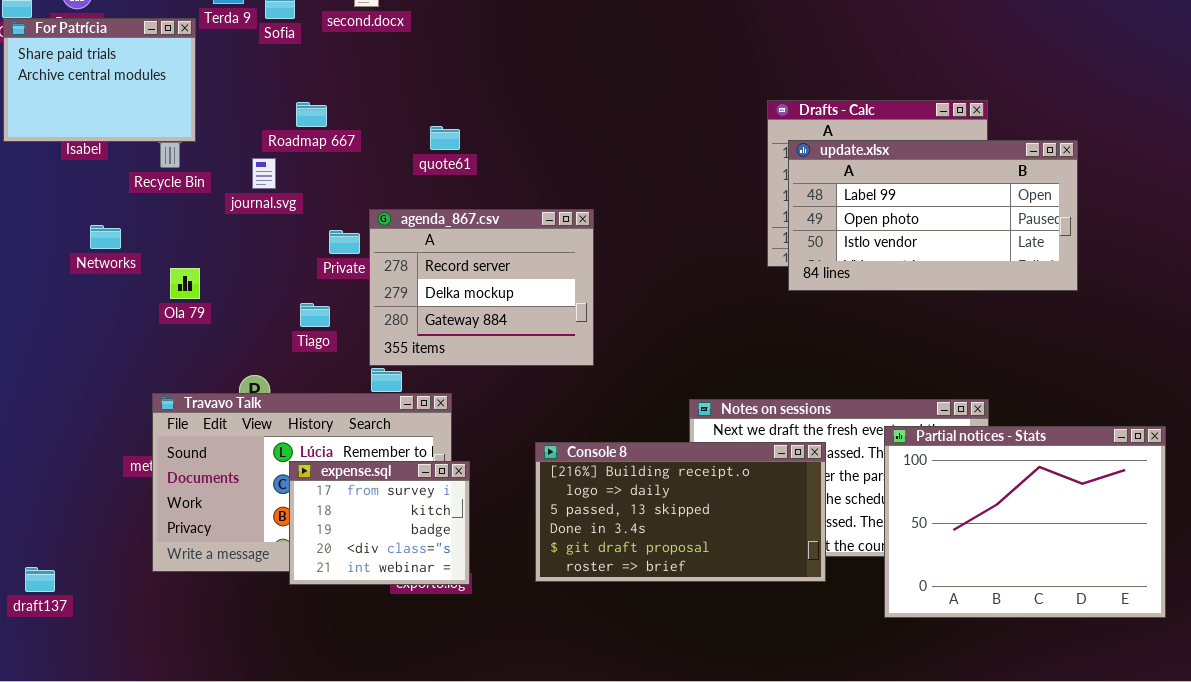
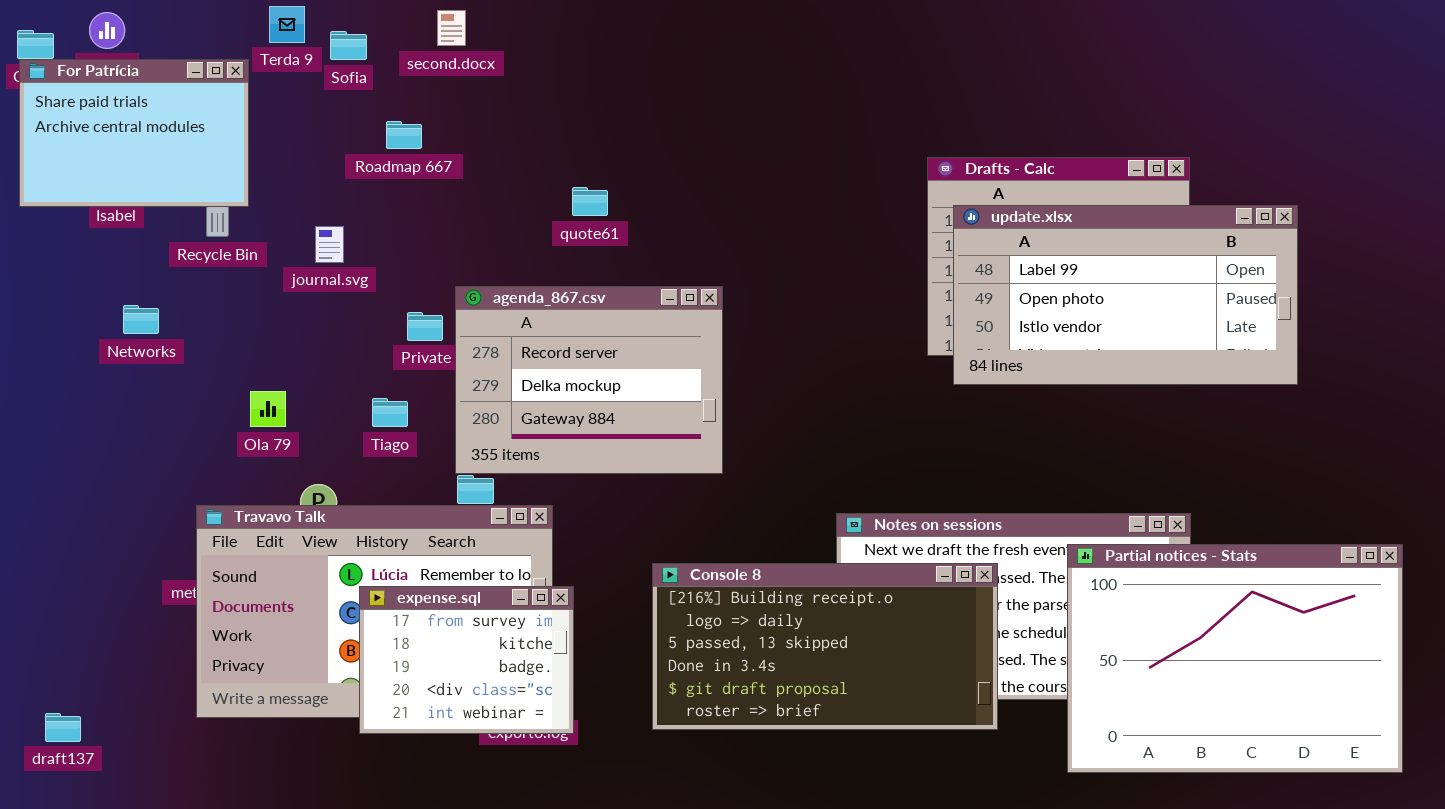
Roadmap 667: [296,102,327,127] -> [386,121,422,149], moved
quote61: [430,126,460,150] -> [572,187,608,216], moved
Ola 79: [170,268,200,299] -> [250,391,286,427], moved

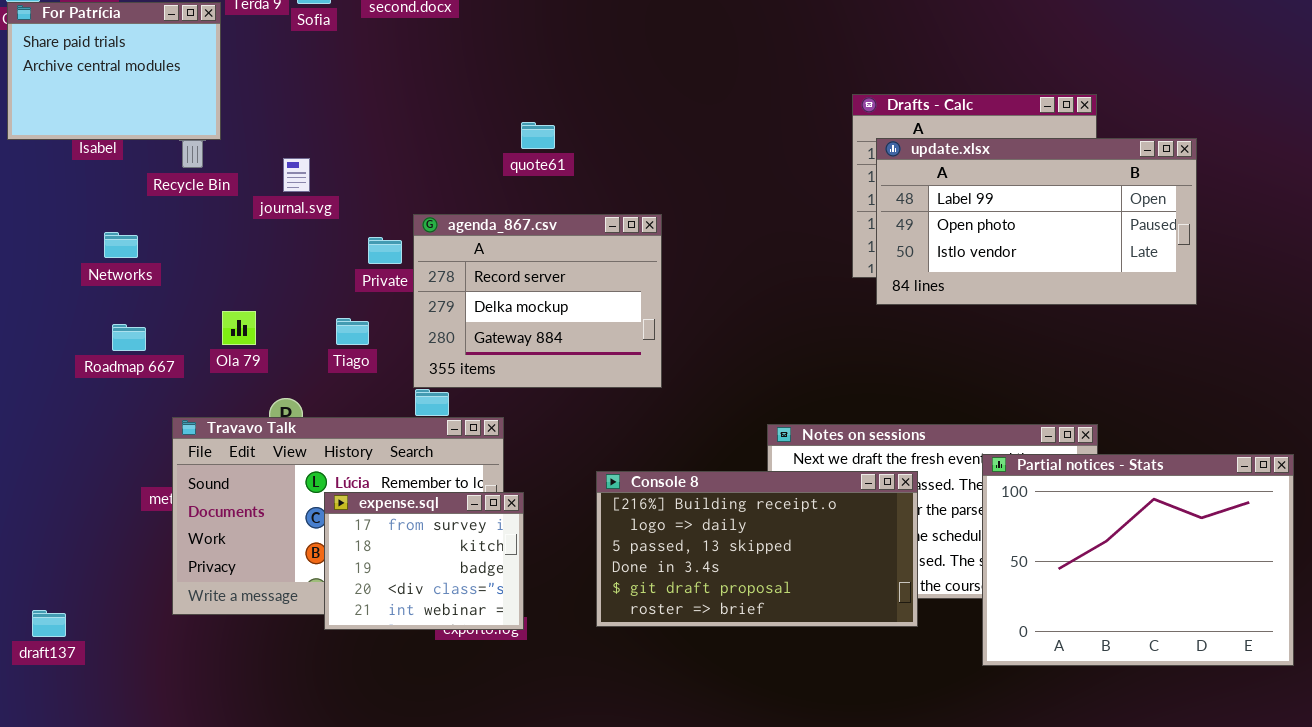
Roadmap 667: [386,121,422,149] -> [112,324,146,351], moved

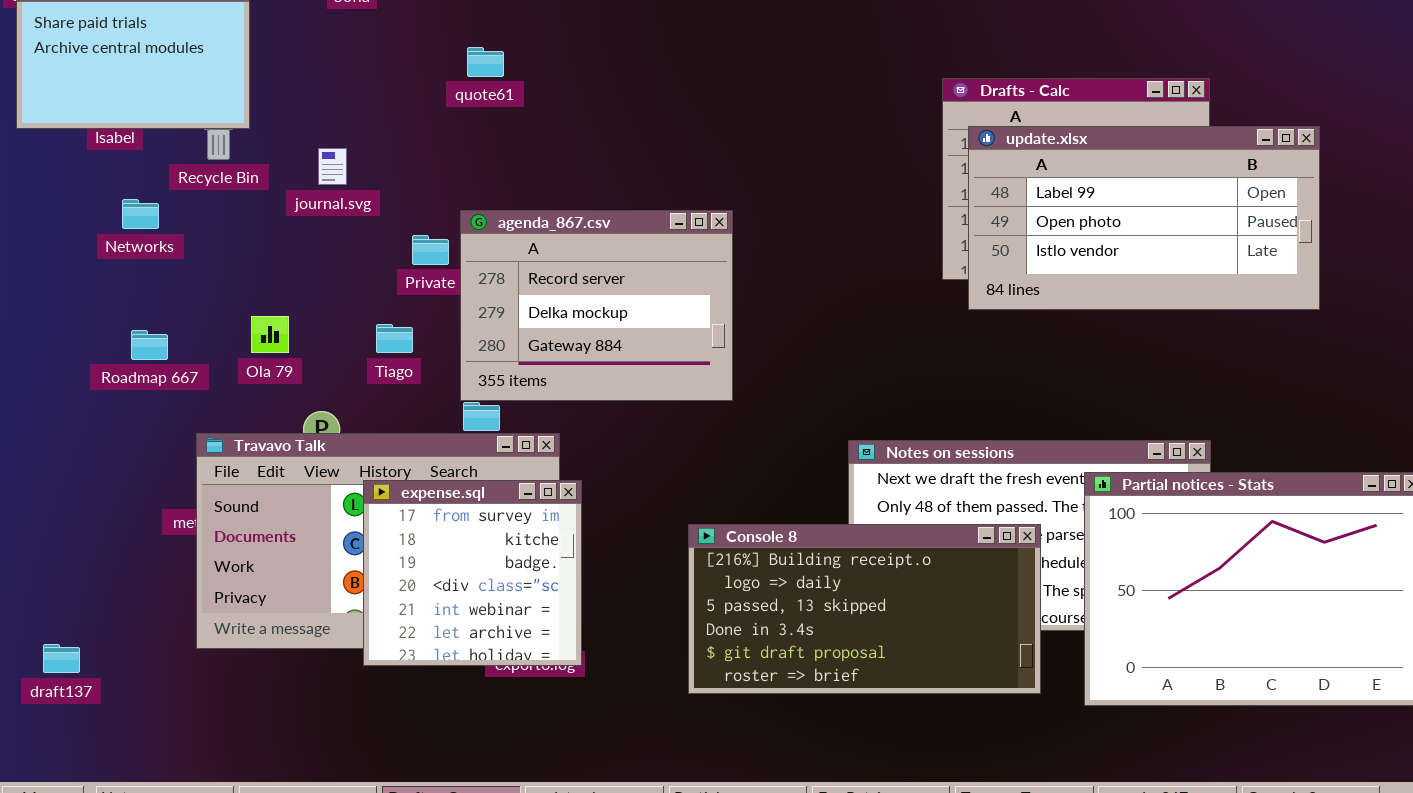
quote61: [521,122,555,149] -> [467,47,504,77], moved
Networks: [104,232,138,258] -> [122,199,159,229], moved
Console 8: [596,471,918,627] -> [688,524,1041,694], moved
expense.sql: [324,492,524,630] -> [363,480,582,666], resized

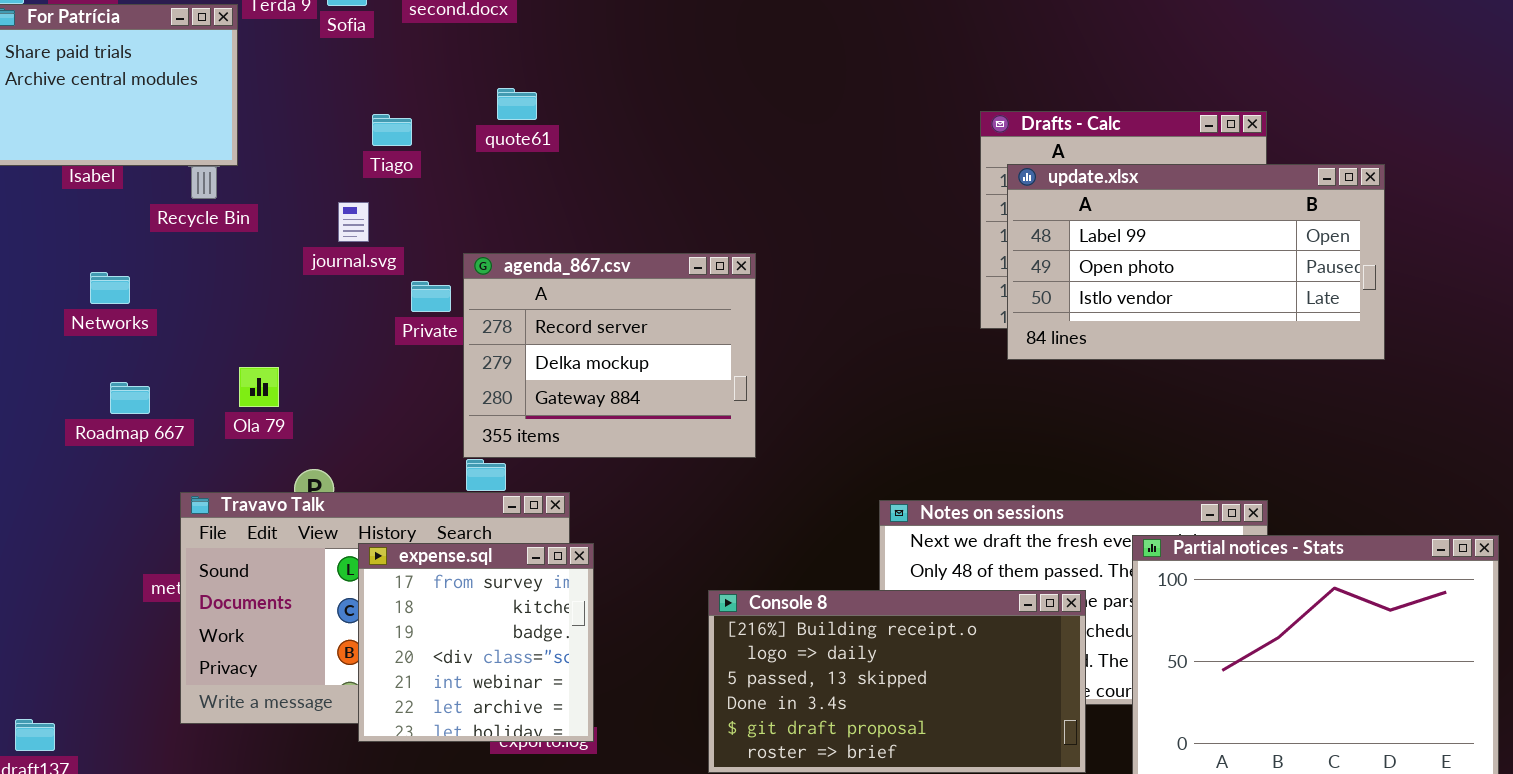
quote61: [467,47,504,77] -> [497,88,537,120], moved
journal.svg: [318,148,347,185] -> [338,202,369,242], moved
Networks: [122,199,159,229] -> [90,272,130,304], moved
Tiago: [376,324,413,353] -> [372,114,412,146], moved

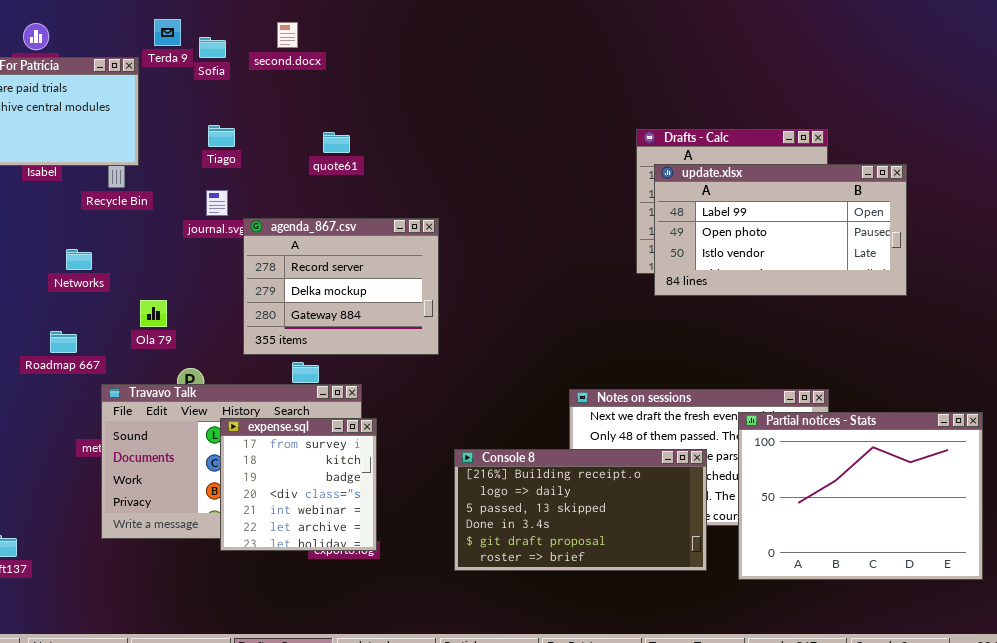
quote61: [497,88,537,120] -> [323,132,350,153], moved
Tiago: [372,114,412,146] -> [208,125,235,147], moved
agenda_867.csv: [463,253,756,458] -> [243,218,439,355], moved
Networks: [90,272,130,304] -> [66,249,92,270], moved
Roadmap 667: [110,382,150,414] -> [50,331,77,353], moved

